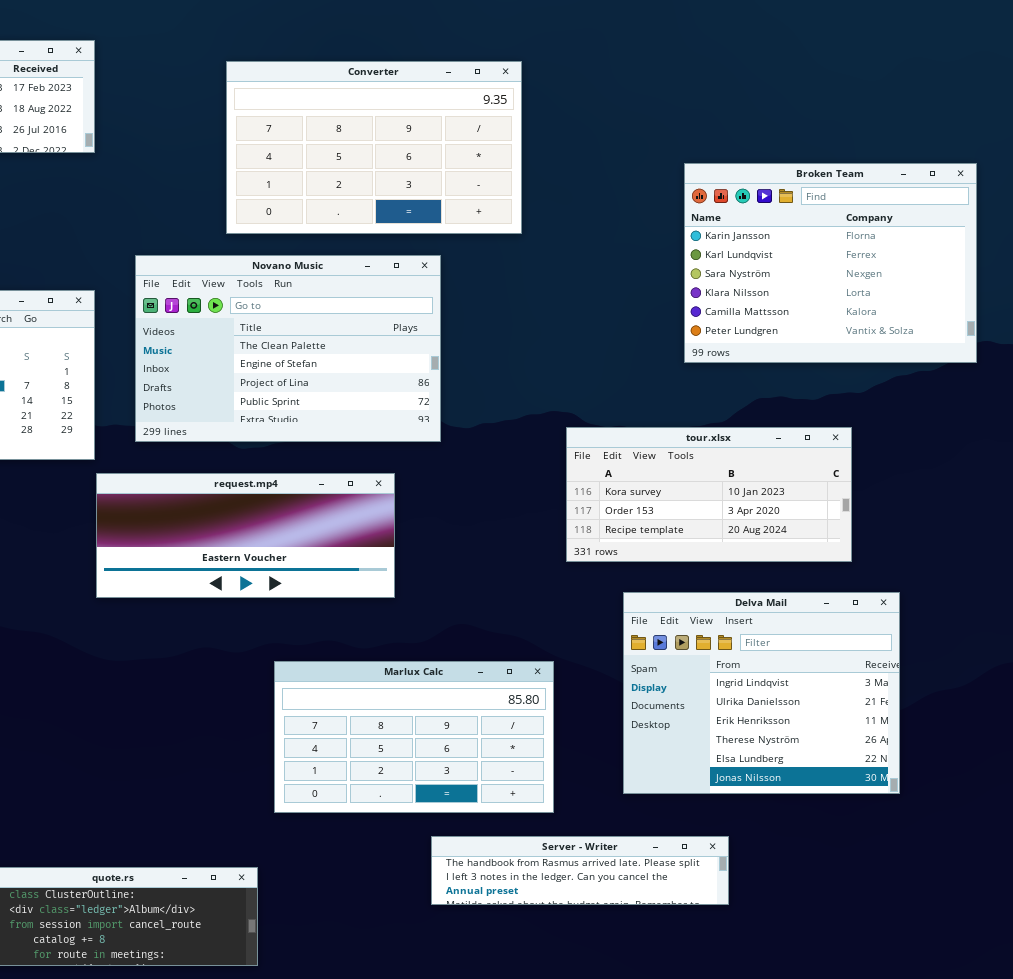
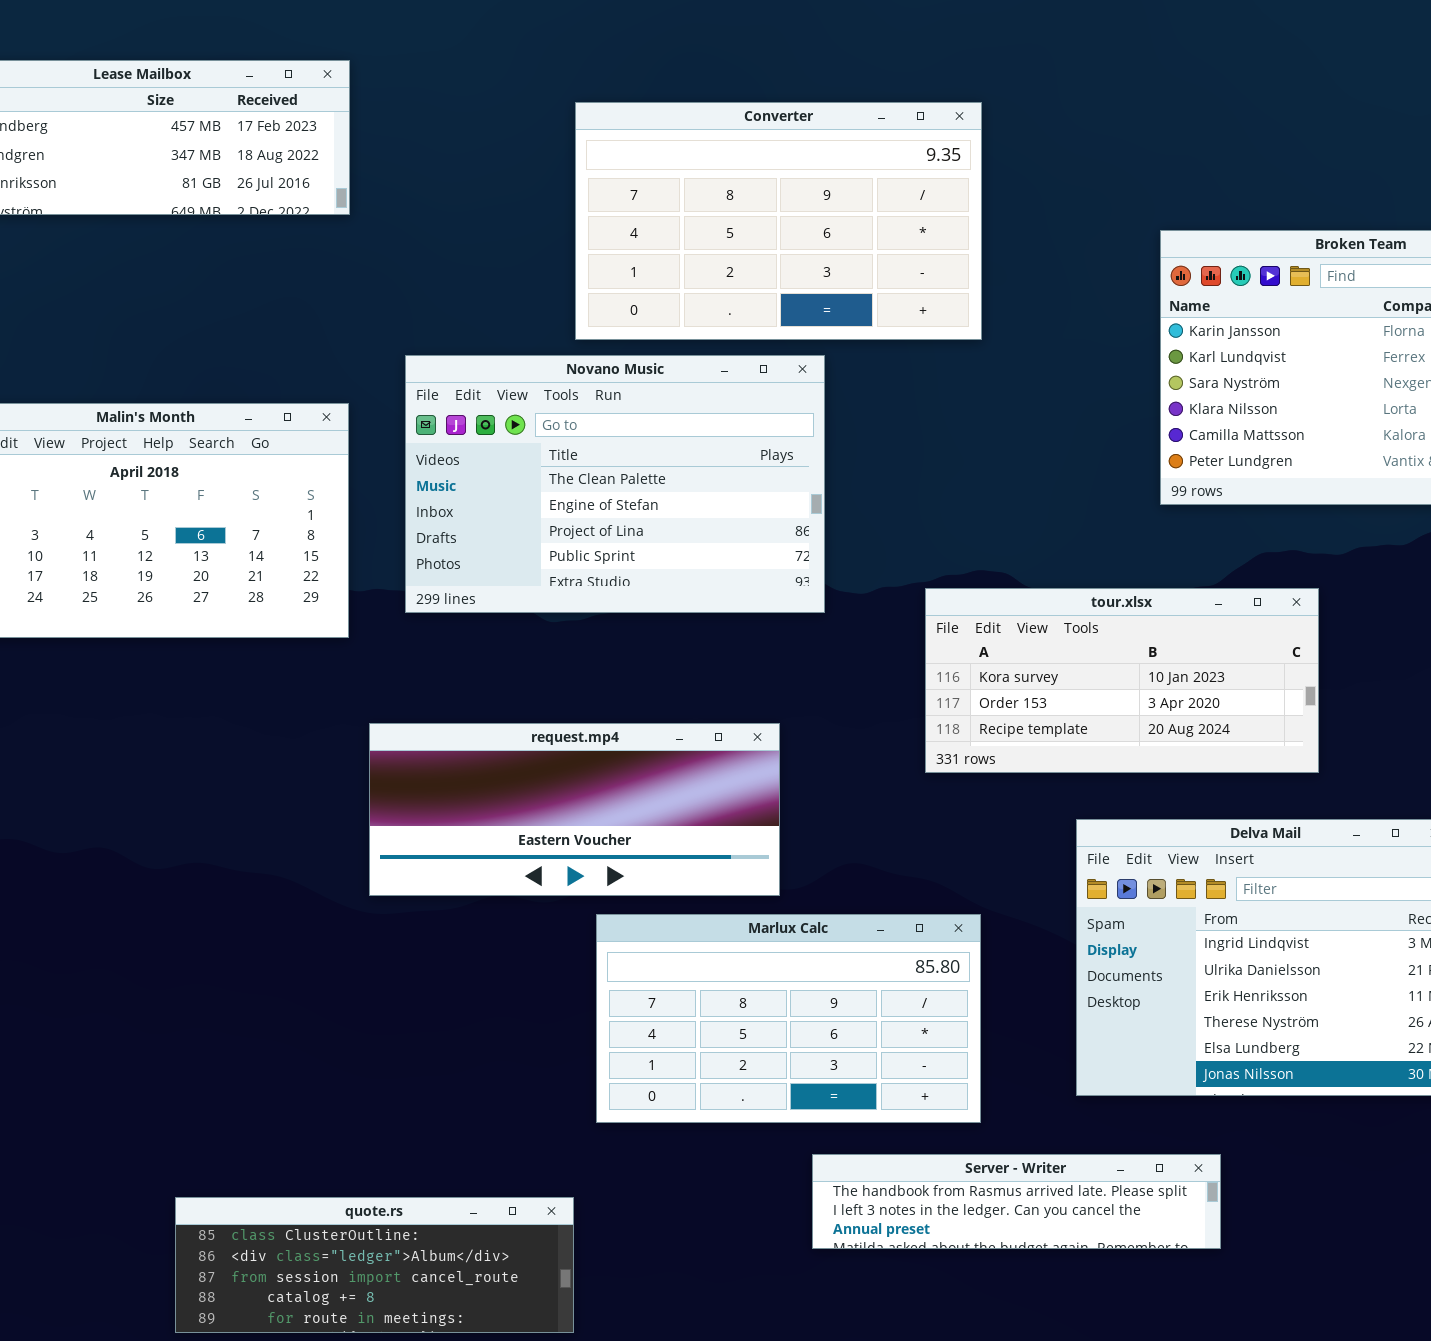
Converter: [226,61,522,234] -> [575,102,982,340], moved
tour.xlsx: [566,427,852,562] -> [925,588,1319,773], moved
request.mp4: [96,473,395,598] -> [369,723,780,896], moved

